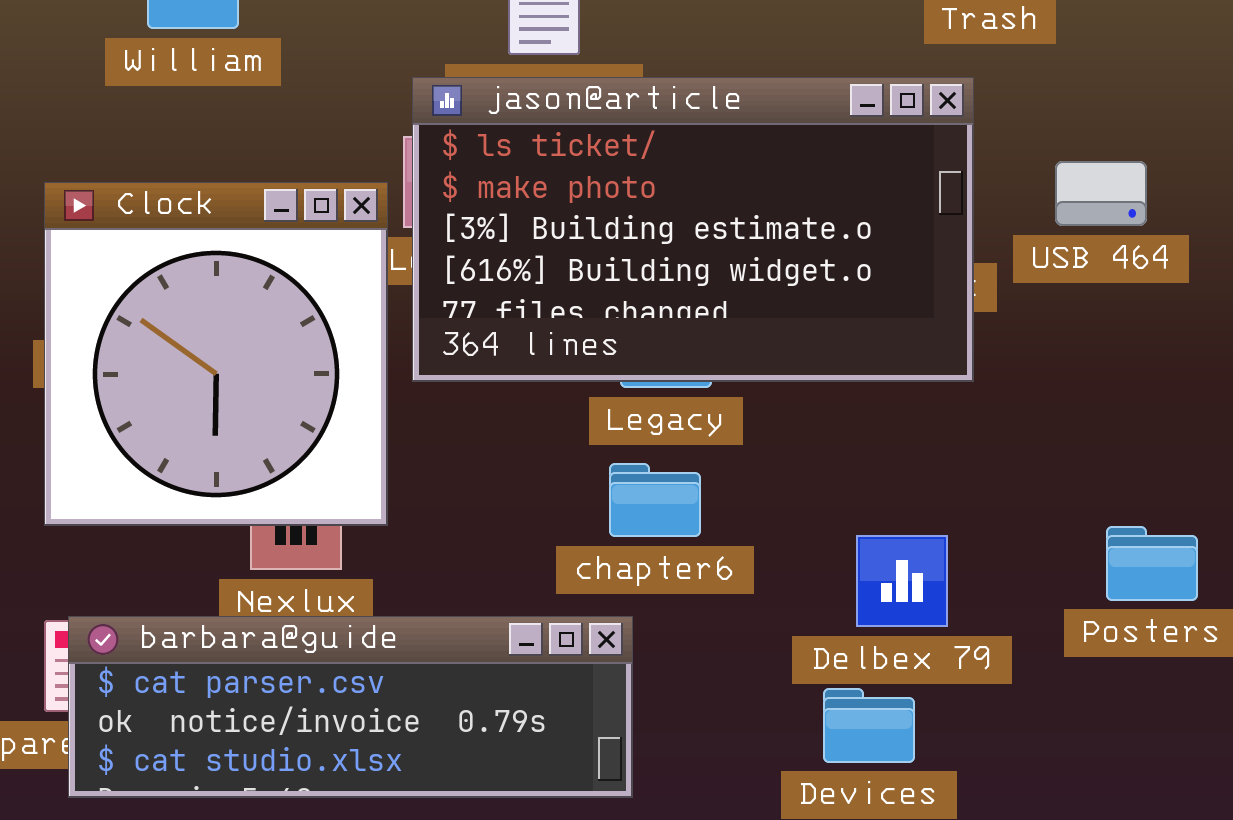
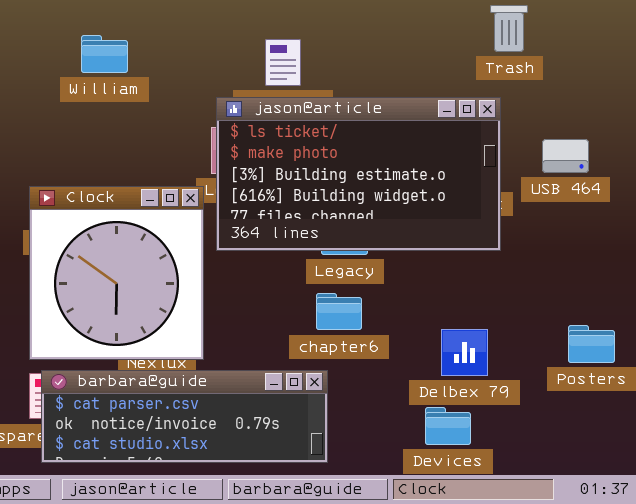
Clock: [44,182,388,526] -> [29,186,204,360], moved

